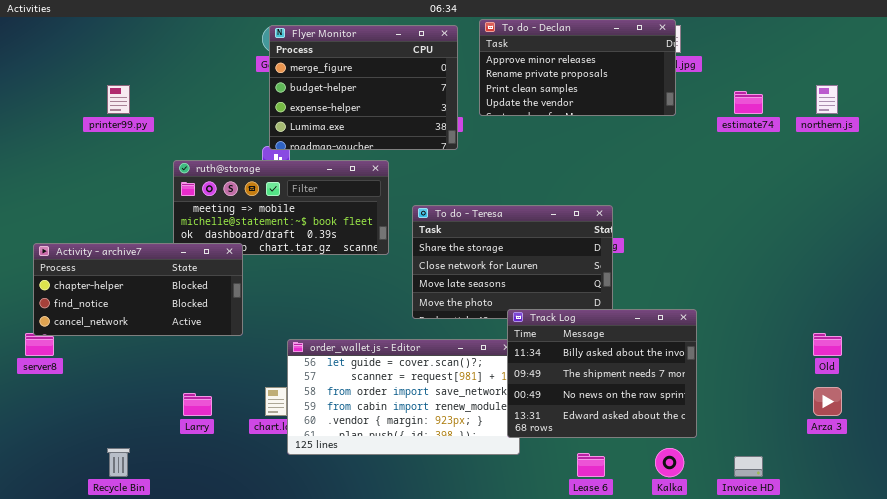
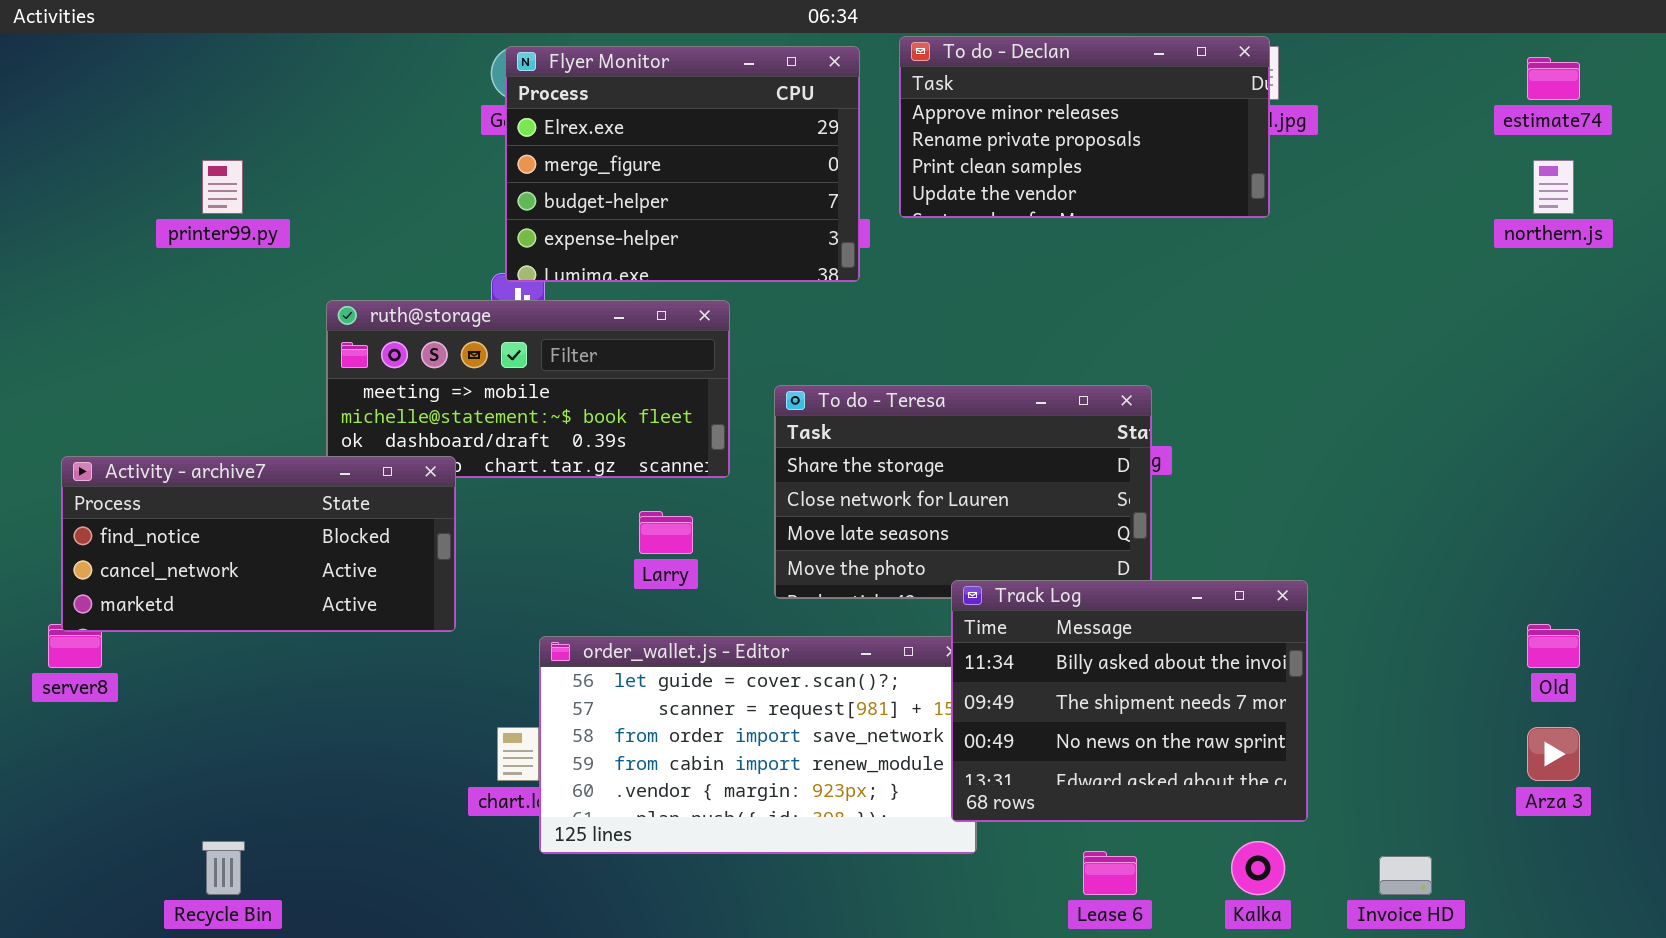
Flyer Monitor: [269,25,458,150] -> [505,46,860,282], scrolled up 1 row
estimate74: [734,91,763,114] -> [1527,57,1580,100], moved
Activity - archive7: [33,243,243,336] -> [61,456,456,632], scrolled down 1 row
Larry: [183,393,212,416] -> [639,511,693,554], moved

